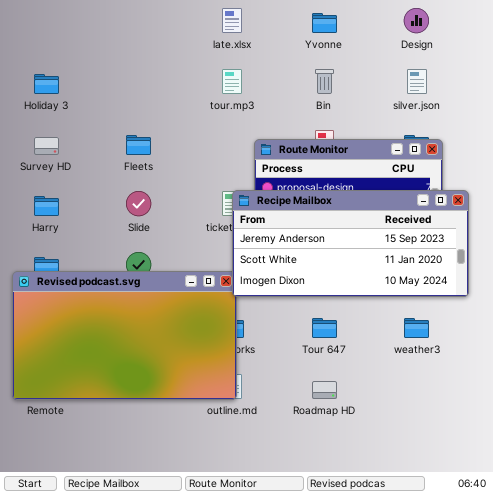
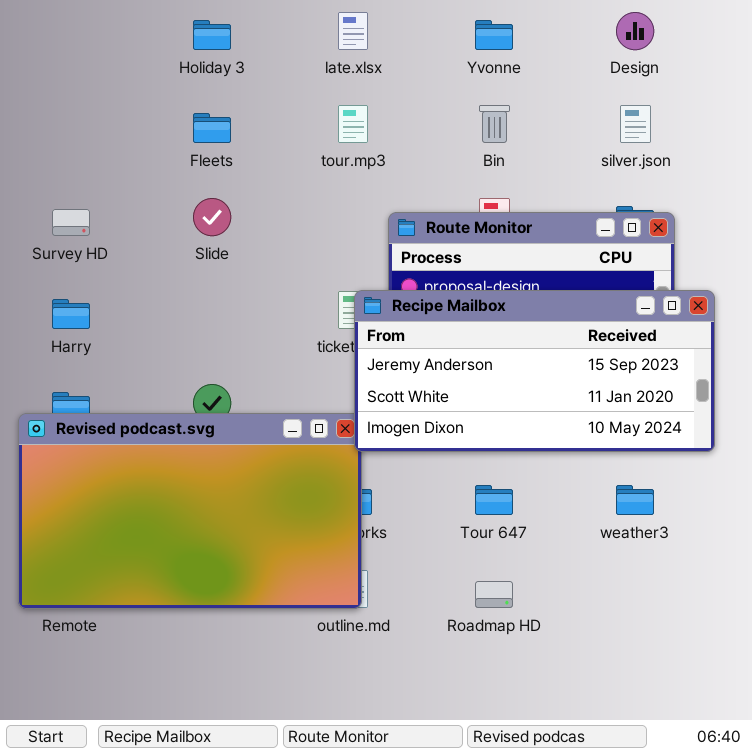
Holiday 3: [34,74,59,94] -> [193,20,231,50], moved
Fleets: [126,135,151,155] -> [193,113,231,143], moved
Slide: [126,191,151,216] -> [193,198,231,236], moved

